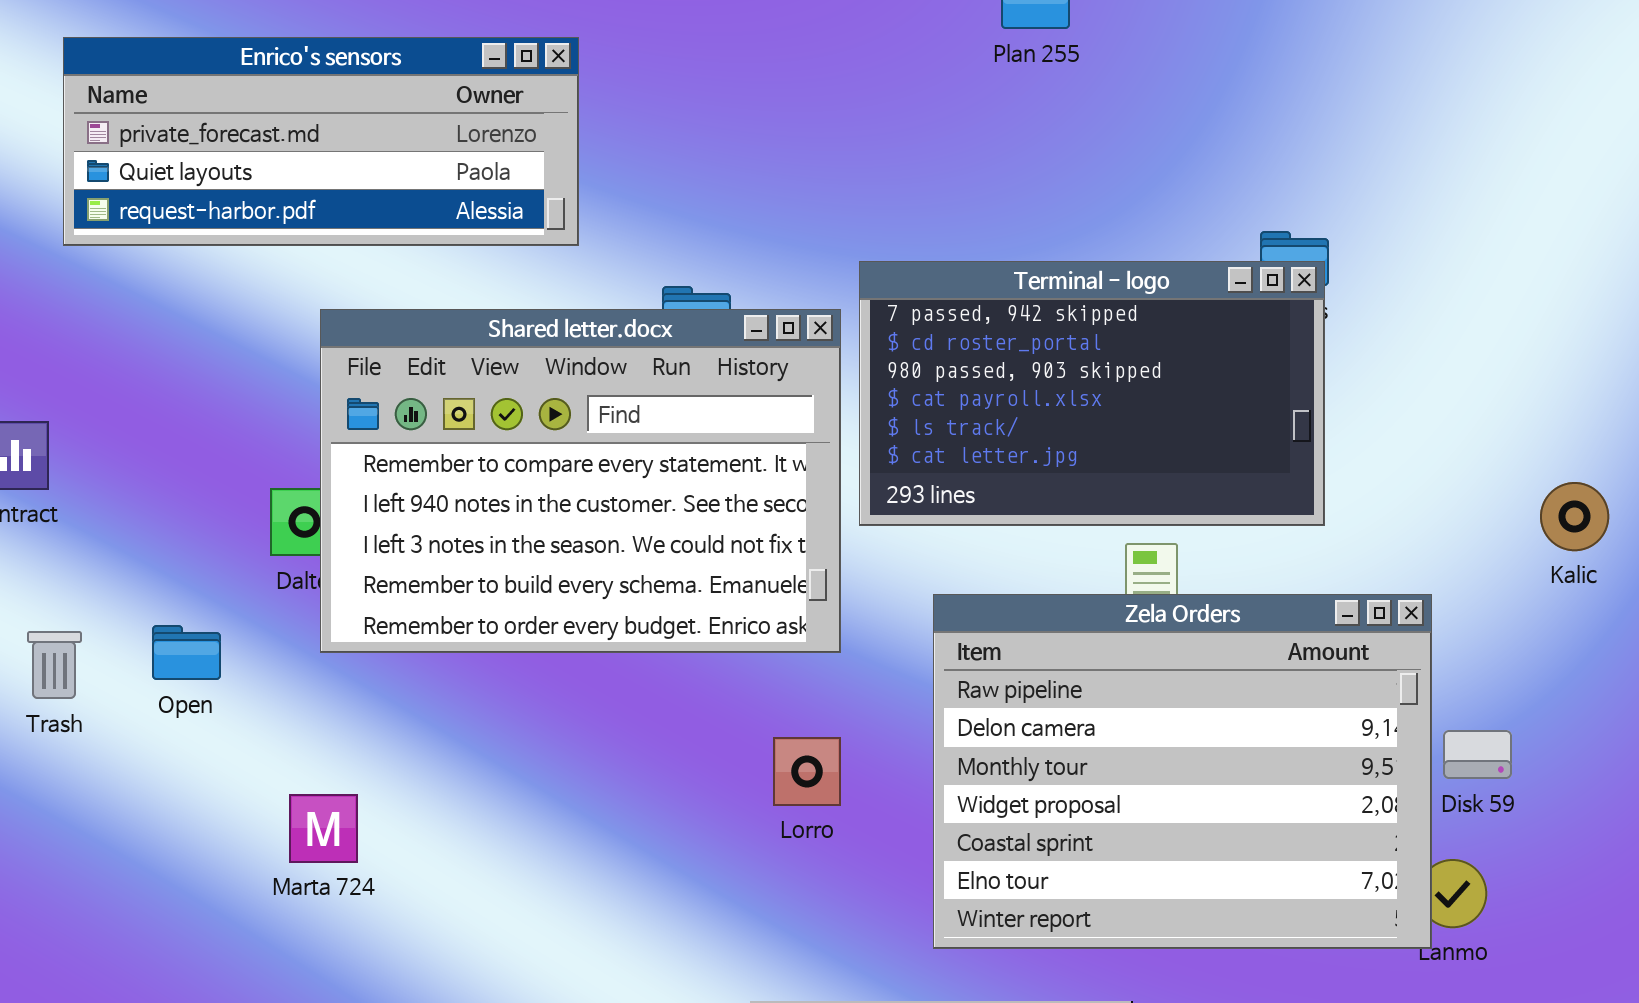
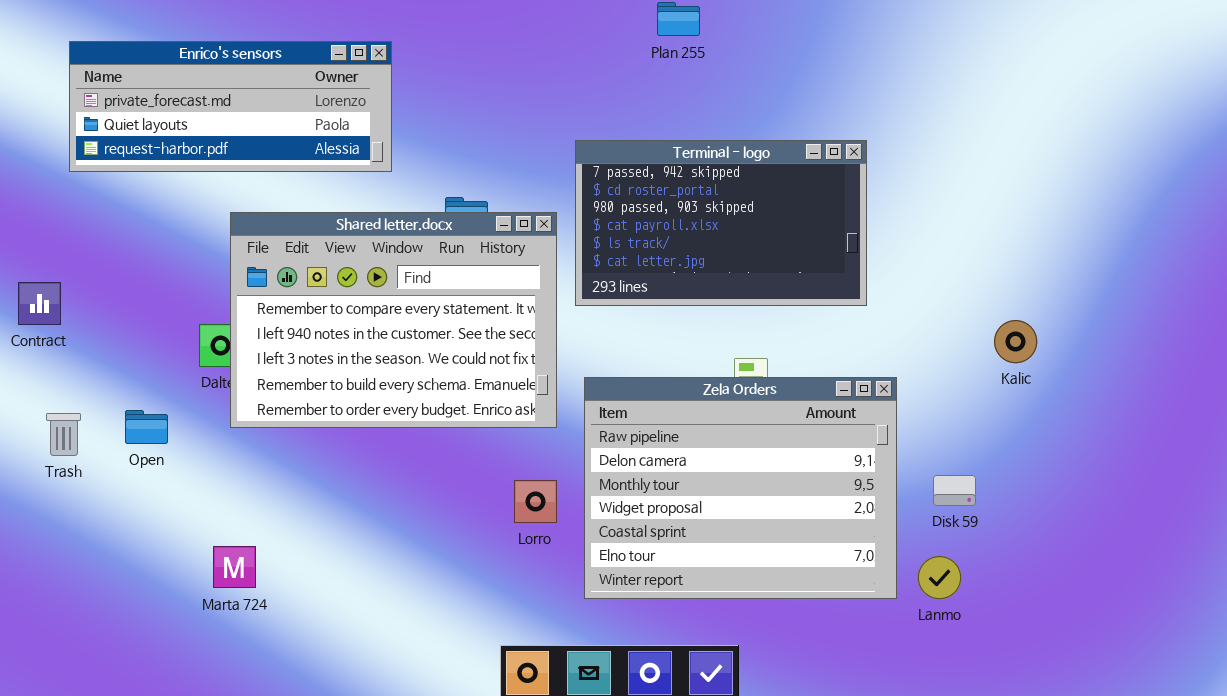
Terminal - logo: [859,261,1325,526] -> [575,140,867,306], moved
Zela Orders: [933,594,1432,949] -> [584,377,897,599], moved
Marta 724: [289,794,358,863] -> [213,546,256,588], moved

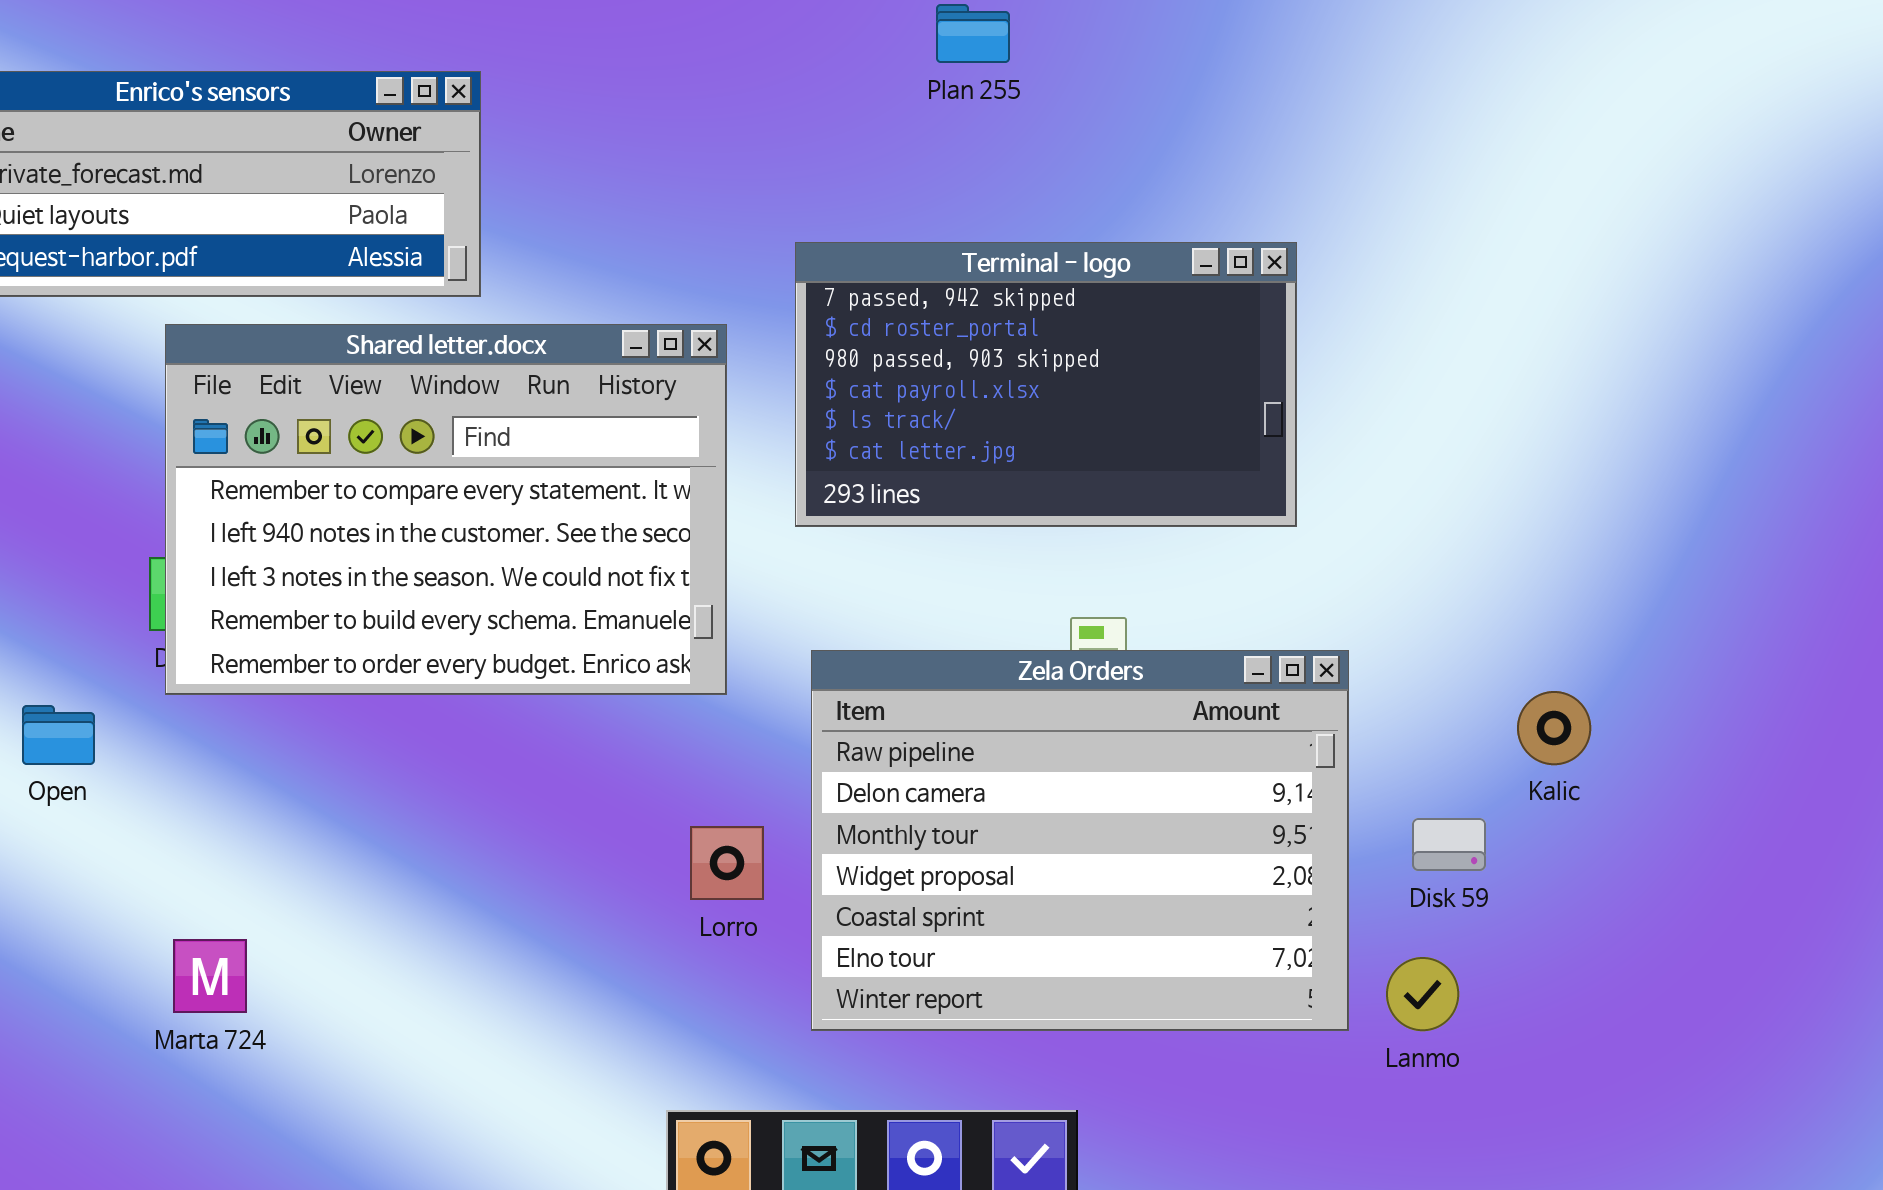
Shared letter.docx: [230,212,557,428] -> [165,324,727,695], moved
Kalic: [994,320,1037,363] -> [1517,691,1591,765], moved

